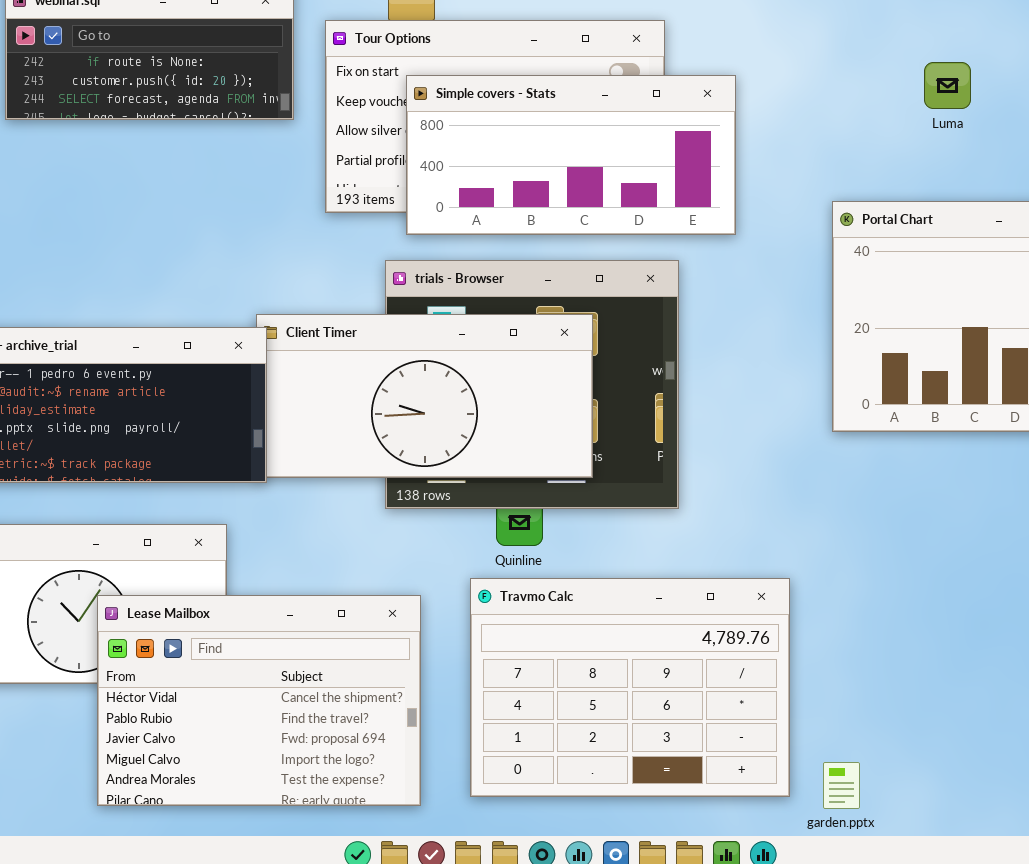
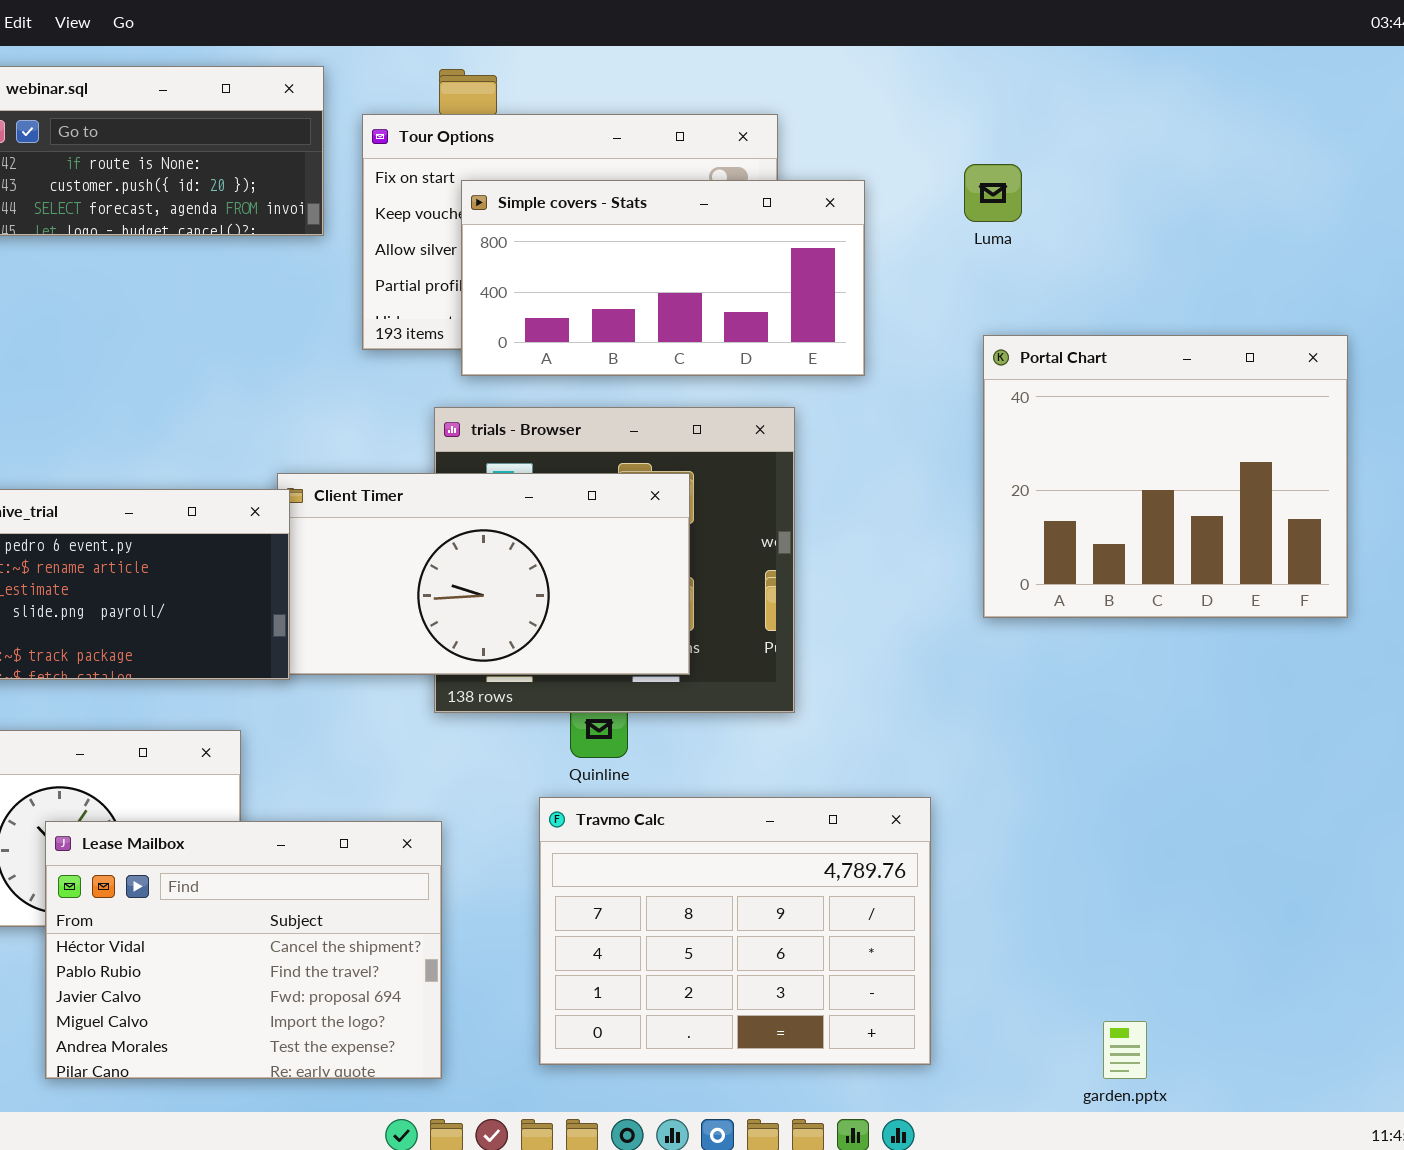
Luma: [924,62,971,109] -> [964,164,1022,222], moved
Lease Mailbox: [97,595,421,806] -> [45,821,442,1079], moved
garden.pptx: [823,762,860,809] -> [1103,1021,1147,1079], moved

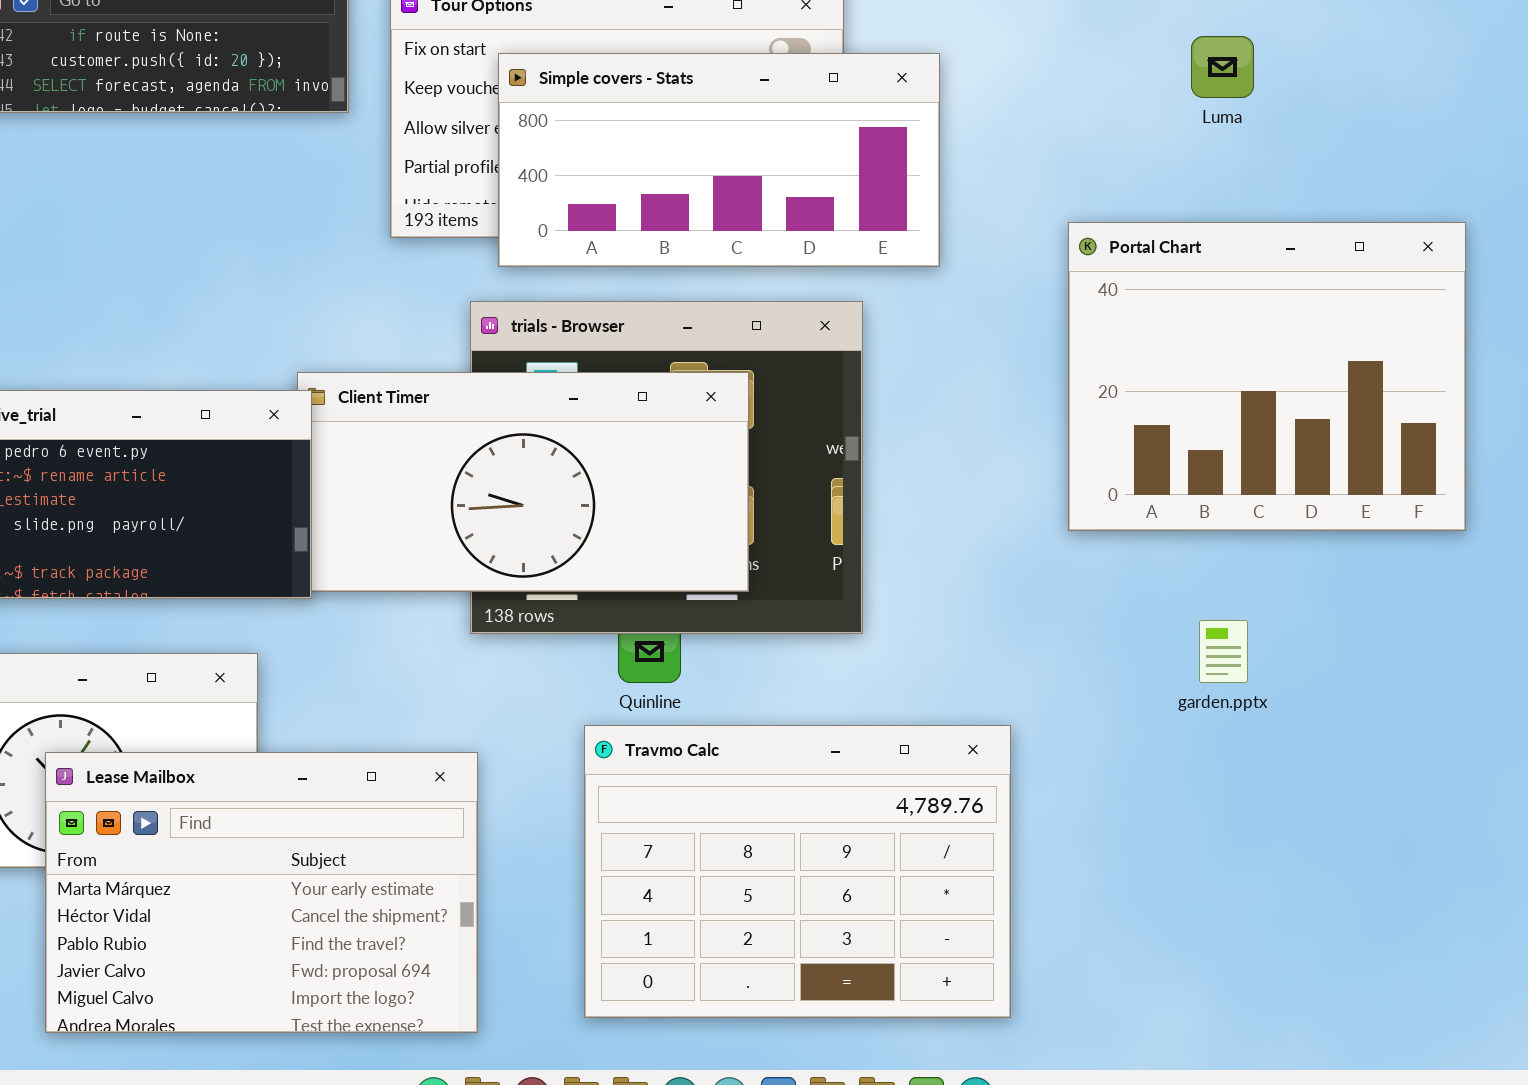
Luma: [964,164,1022,222] -> [1191,36,1254,98], moved
Lease Mailbox: [45,821,442,1079] -> [45,752,478,1033], scrolled up 1 row
garden.pptx: [1103,1021,1147,1079] -> [1199,620,1248,683], moved

